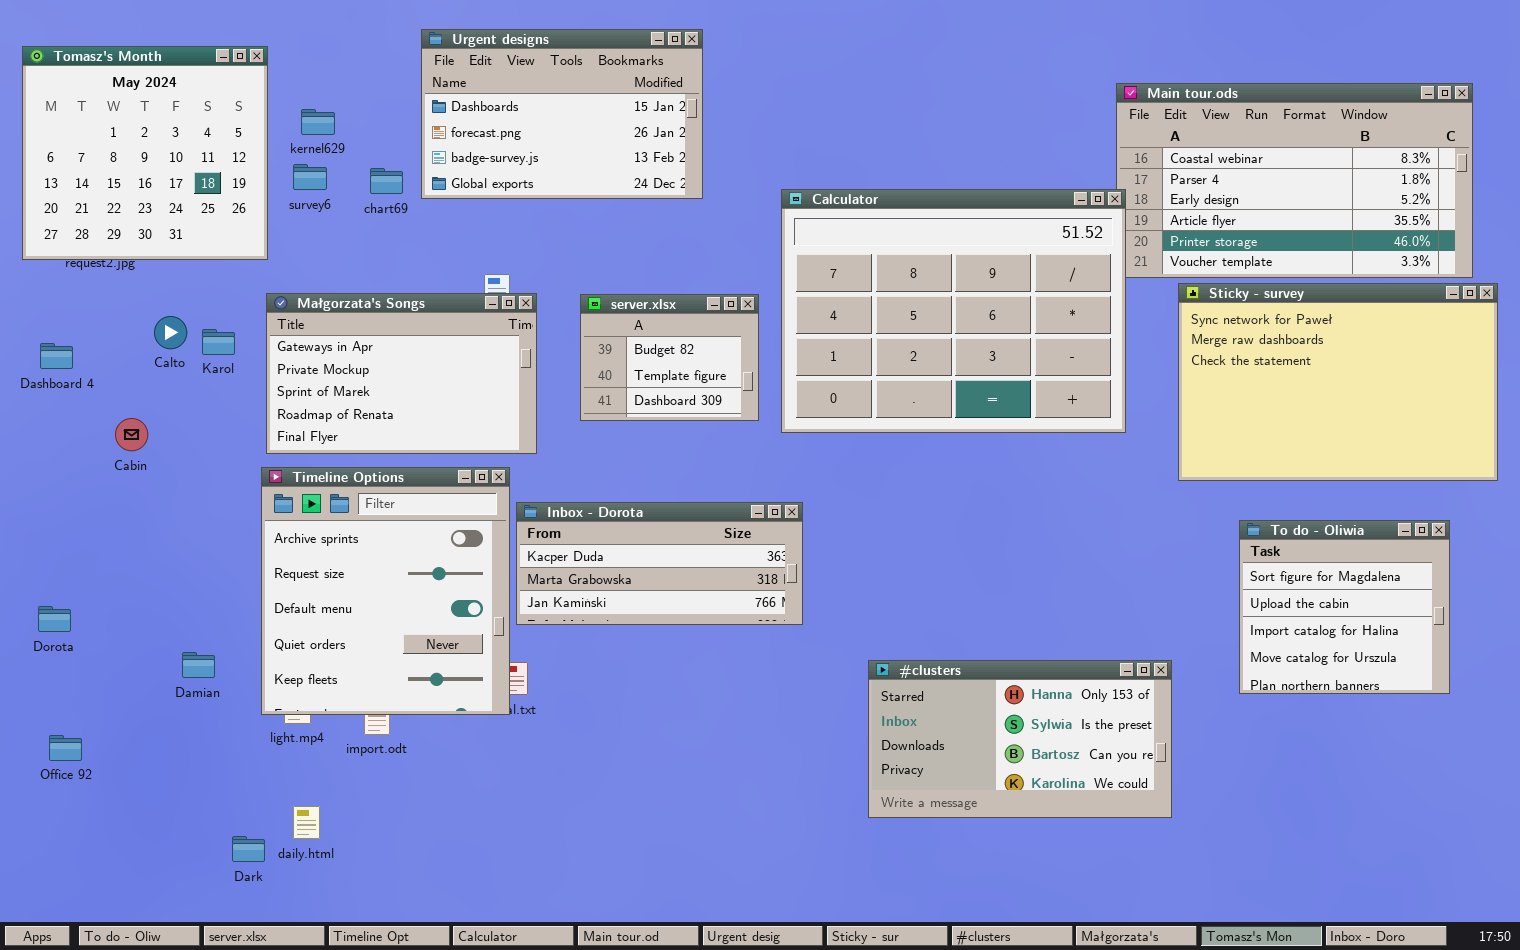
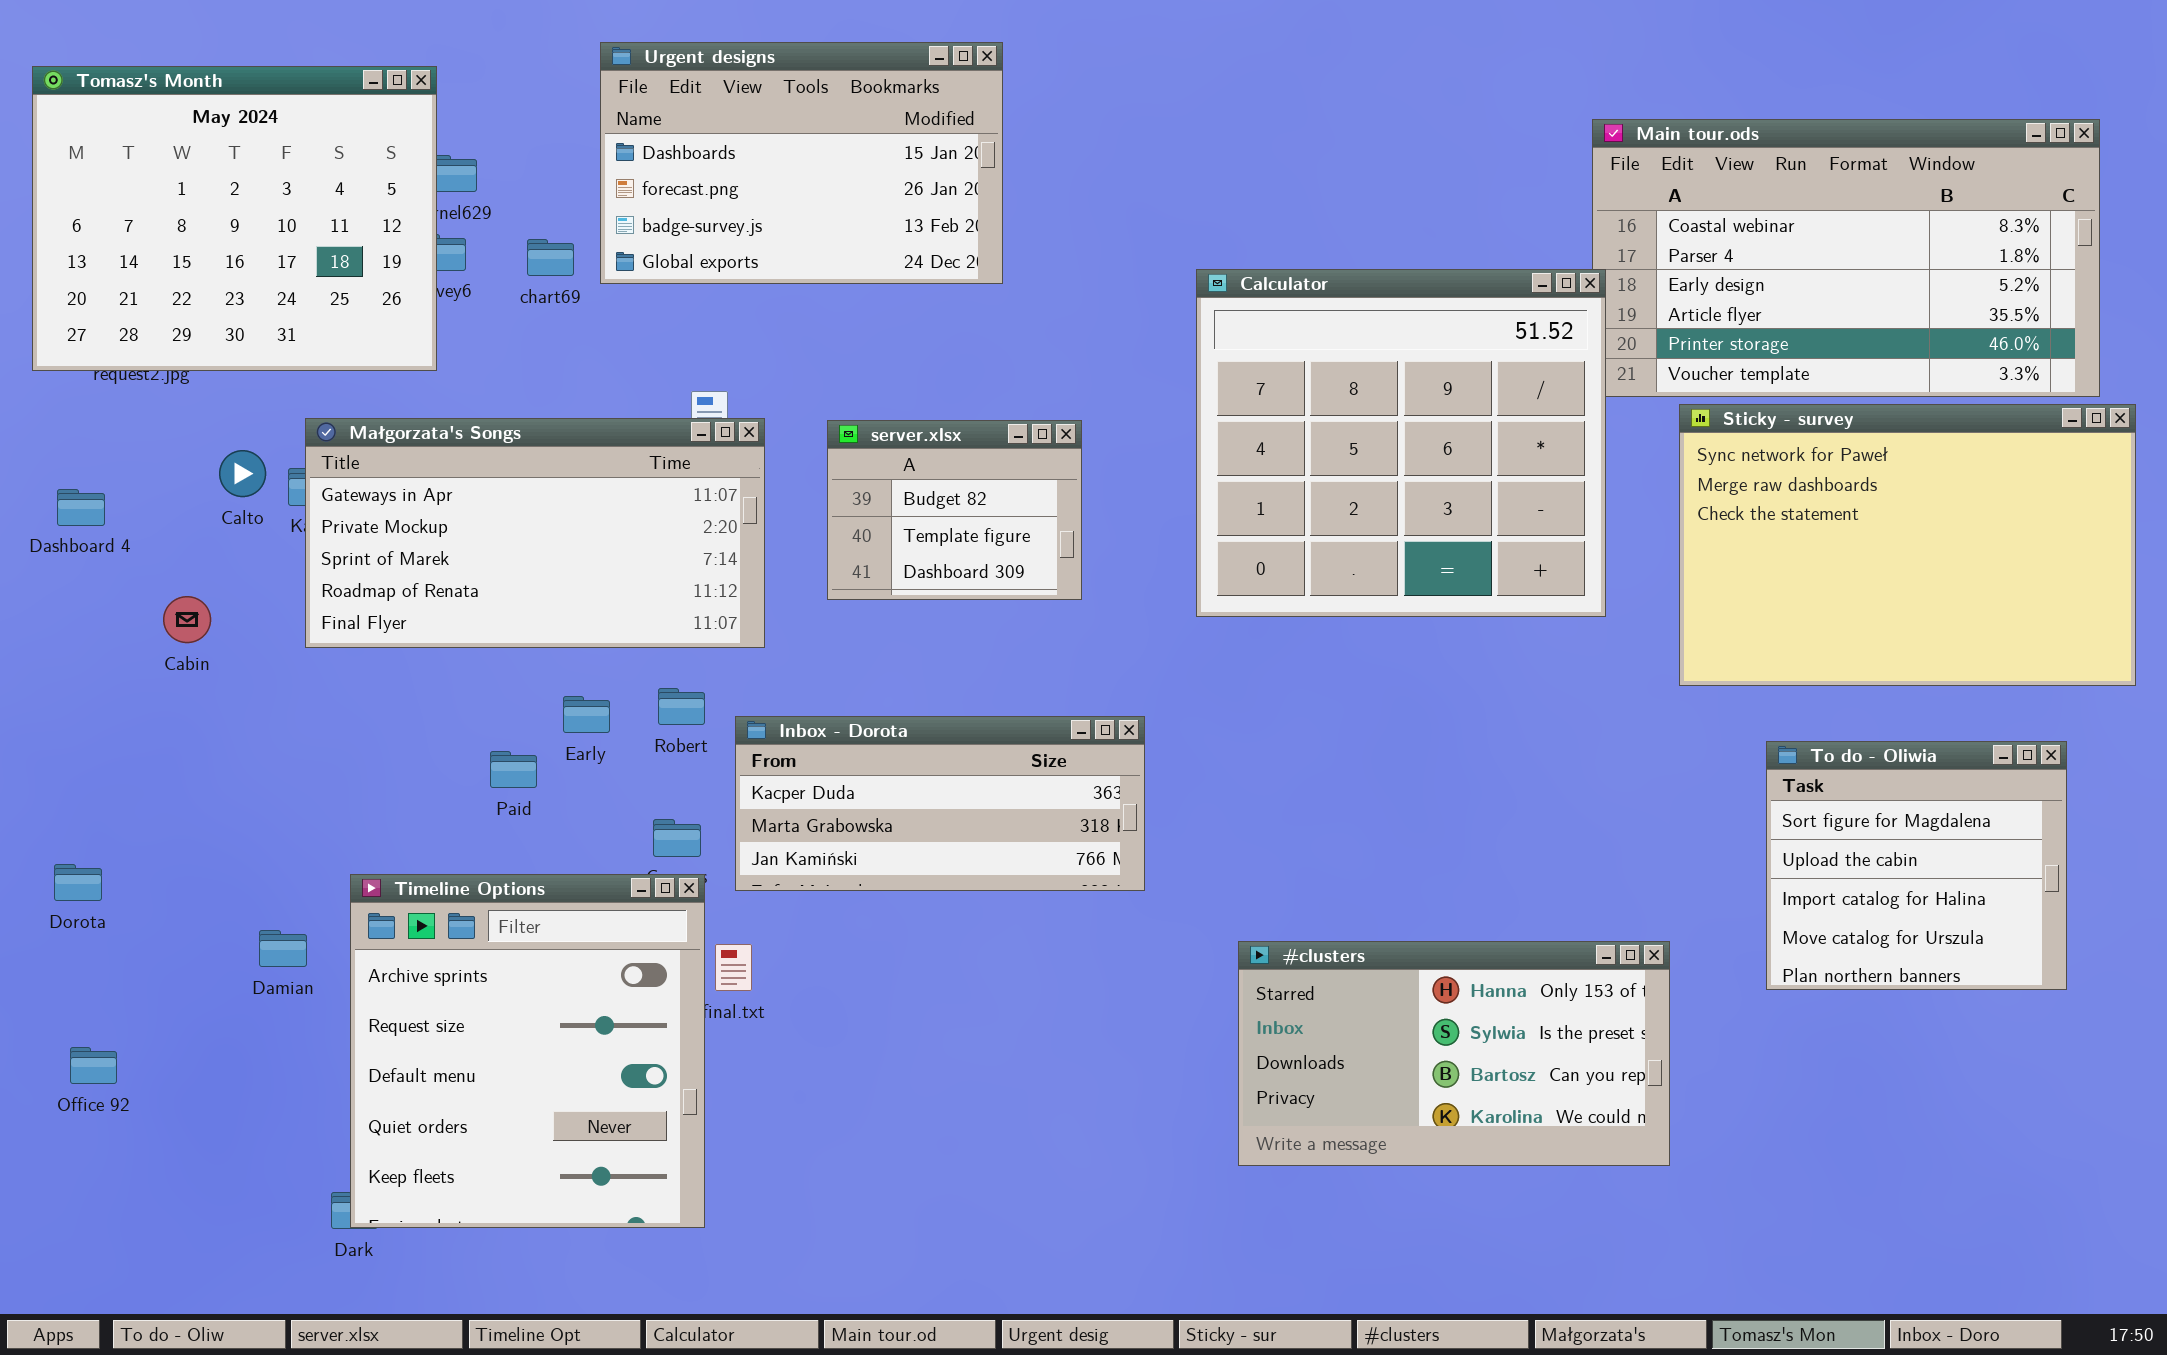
Tomasz's Month: [22,46,268,260] -> [32,66,437,371], resized
Calculator: [781,189,1126,433] -> [1196,269,1606,617], resized
Małgorzata's Songs: [266,293,537,454] -> [305,418,765,648], resized
Timeline Options: [261,467,510,715] -> [350,874,705,1228], moved

